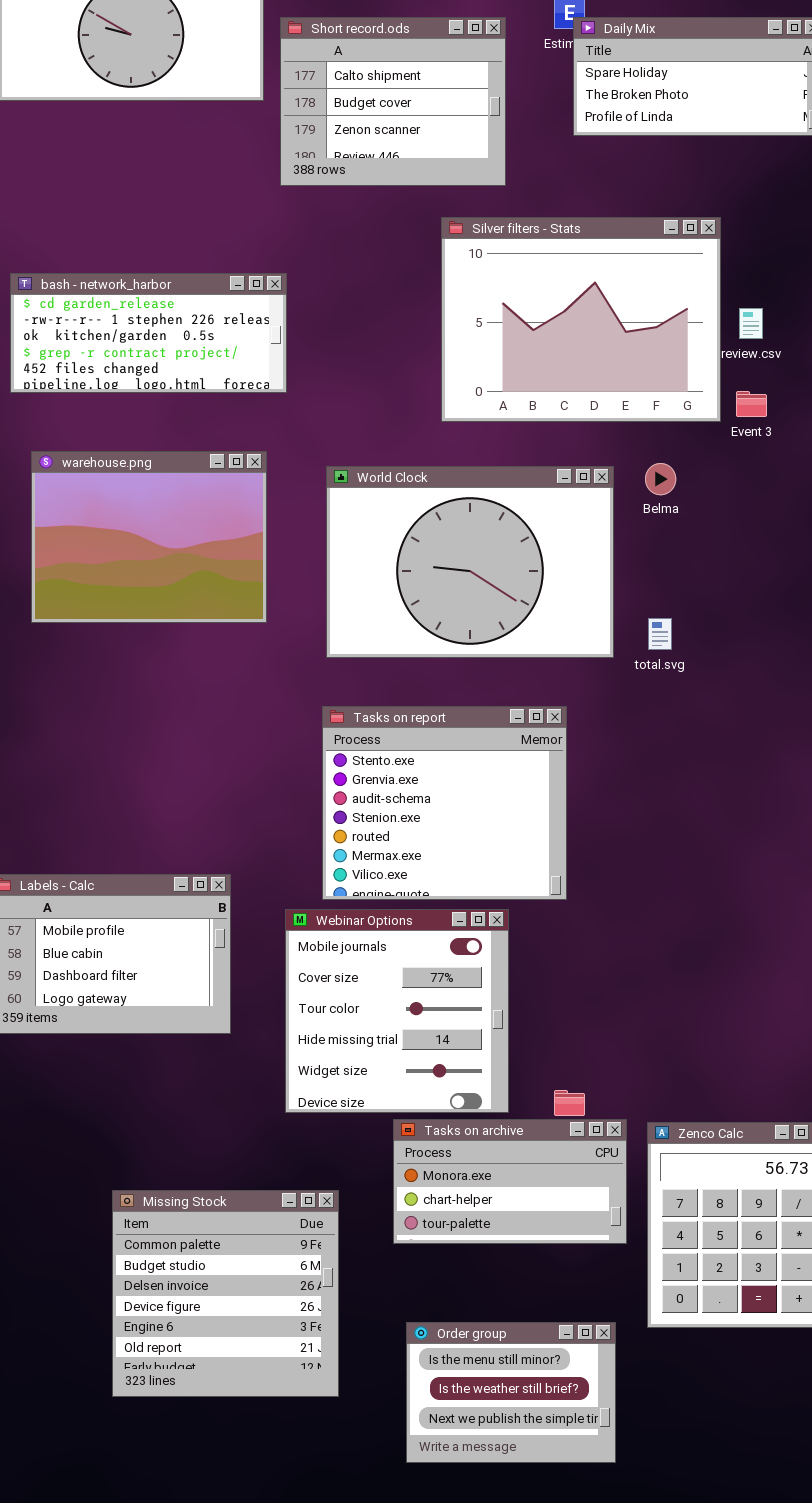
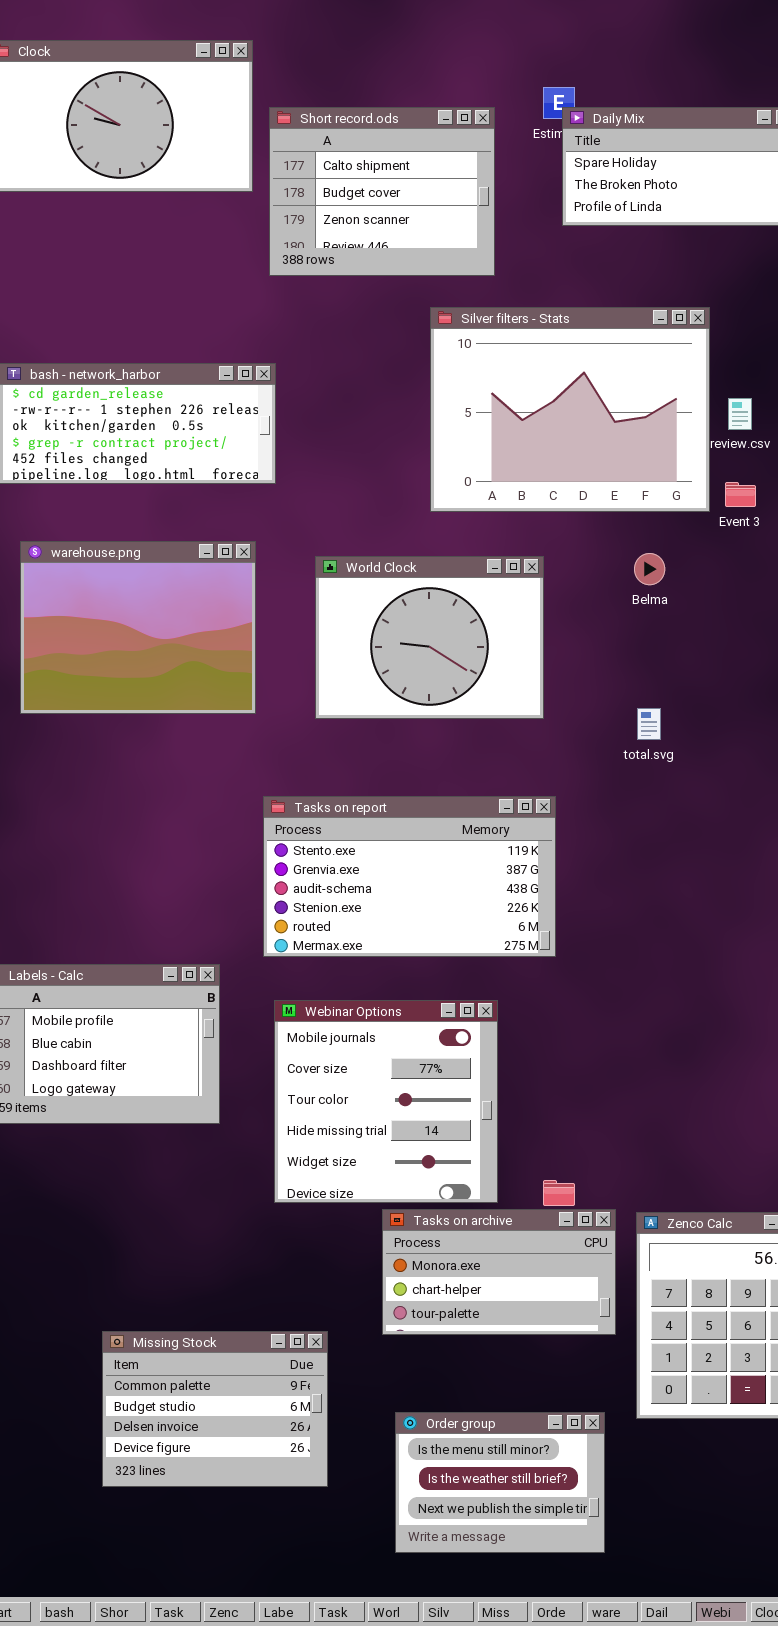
World Clock: [326,466,614,658] -> [315,556,544,719], resized
Tasks on report: [322,706,567,900] -> [263,796,556,957], resized
Missing Stock: [112,1190,339,1397] -> [102,1331,328,1487], resized

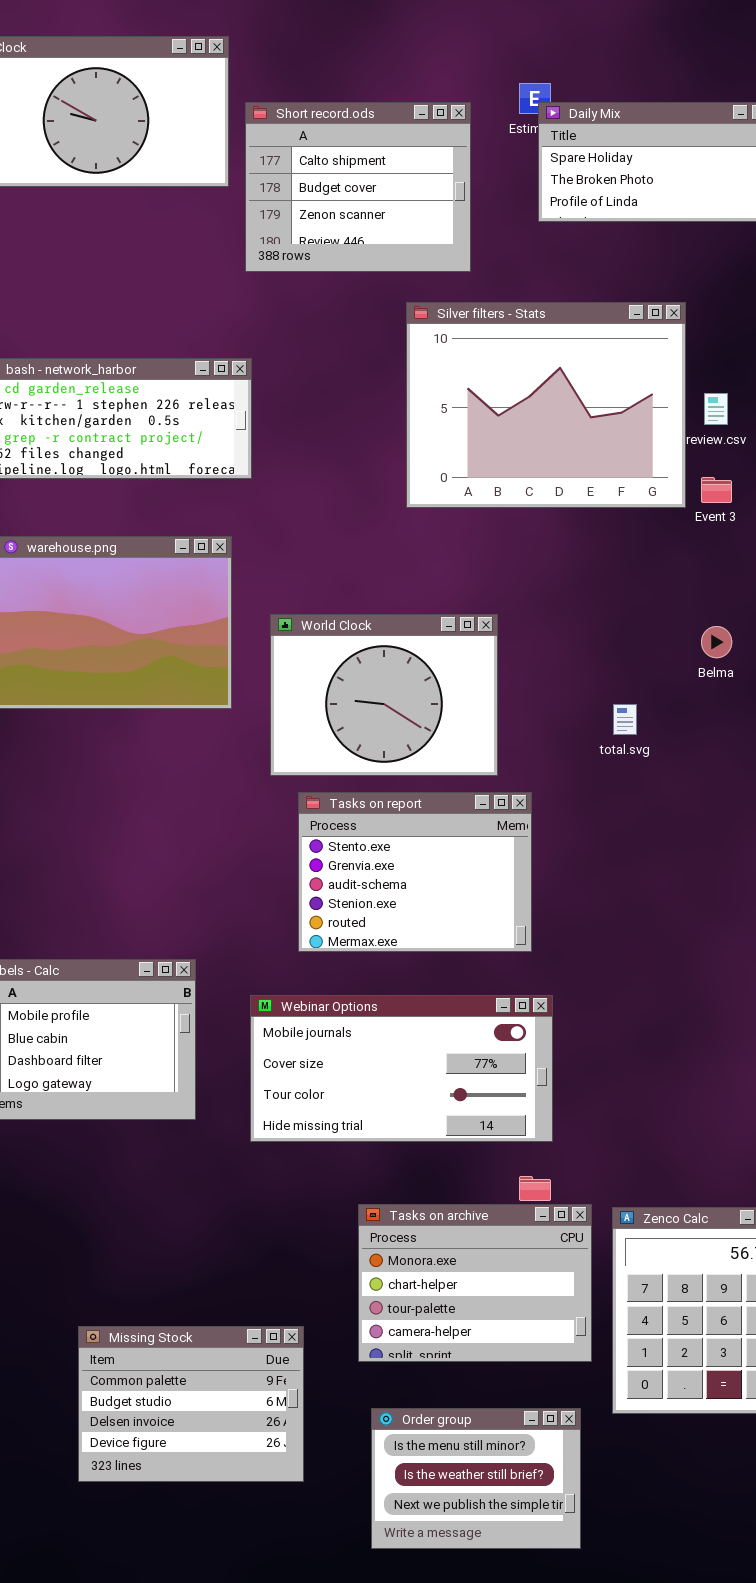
Belma: [634,553,665,585] -> [701,626,732,658], moved
World Clock: [315,556,544,719] -> [270,614,498,776], moved
Tasks on report: [263,796,556,957] -> [298,792,532,952], resized
Webinar Options: [274,1000,498,1203] -> [250,995,553,1142], resized
Tasks on archive: [382,1209,616,1335] -> [358,1204,592,1362], resized

